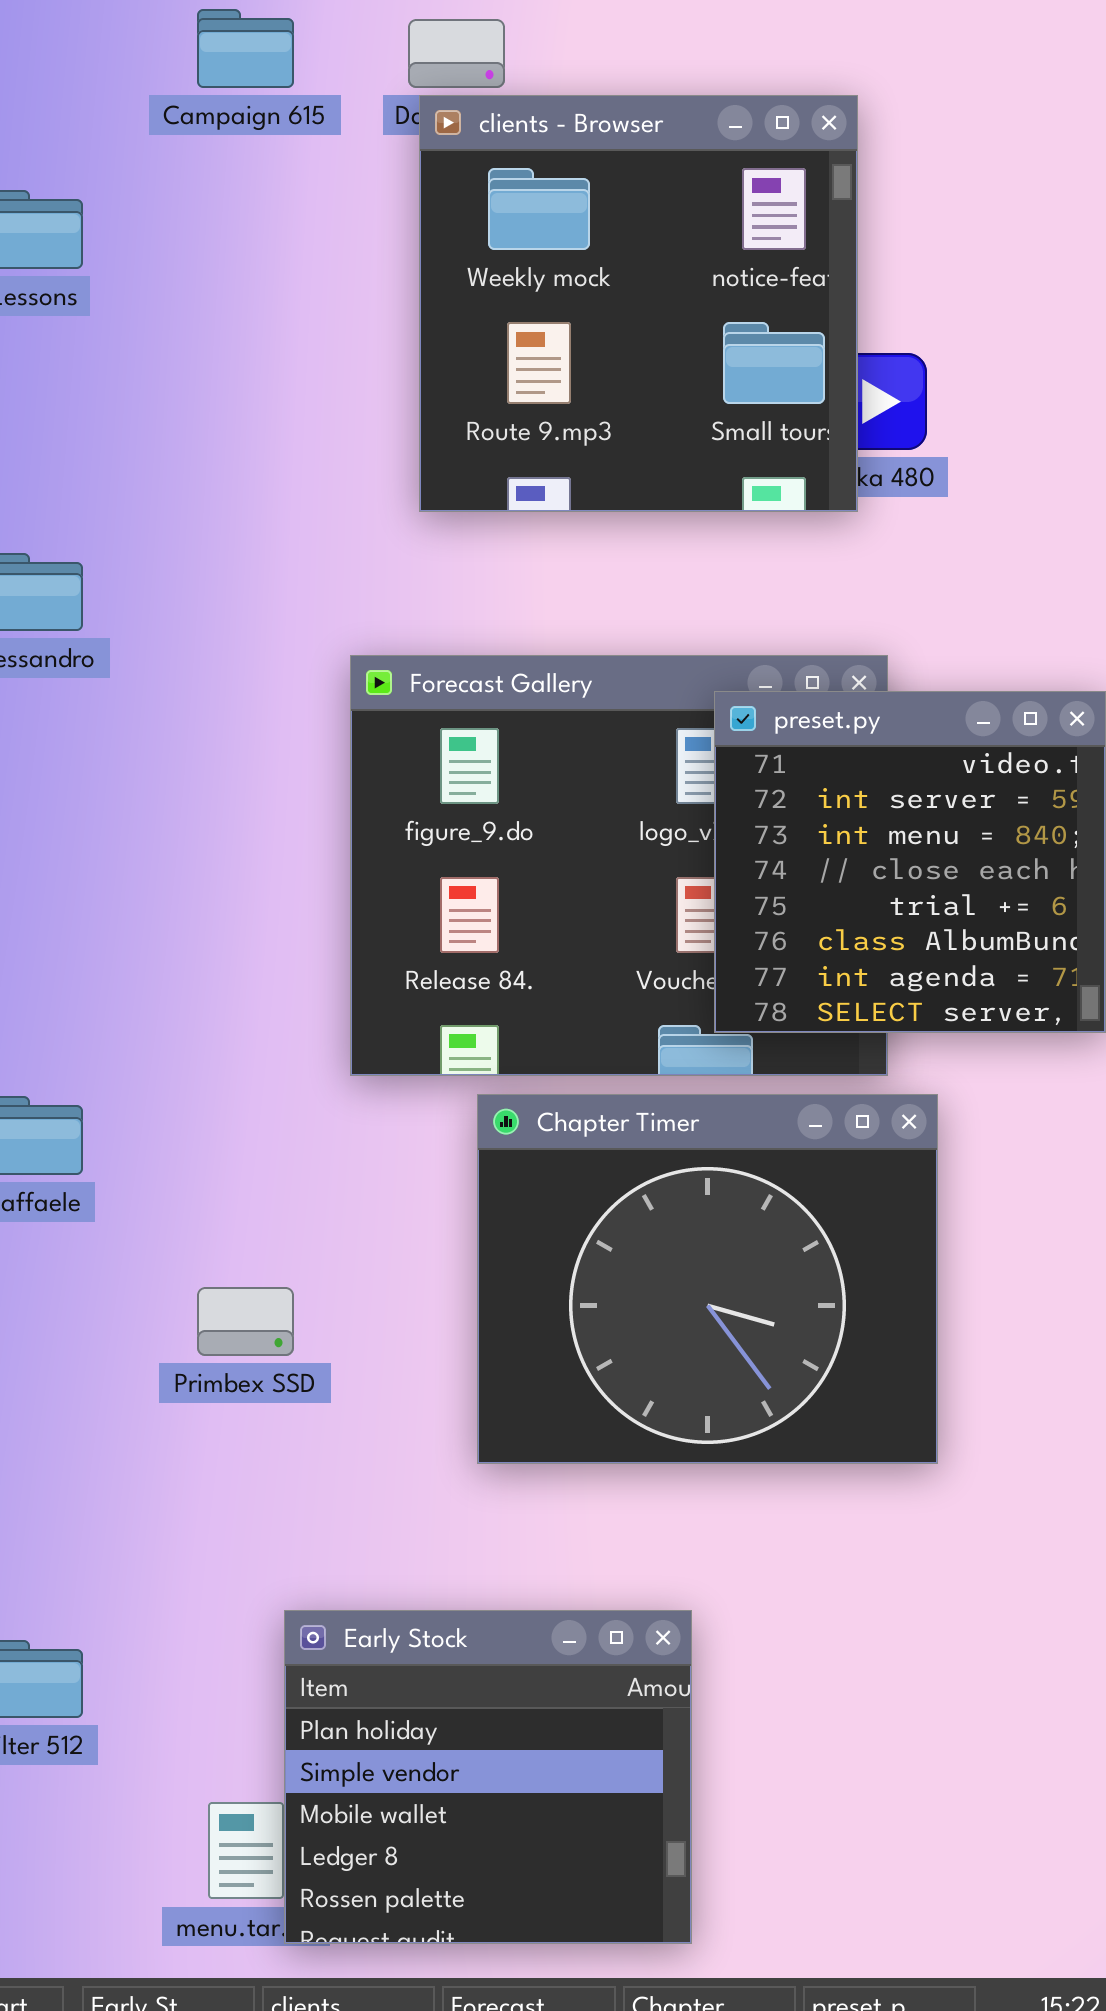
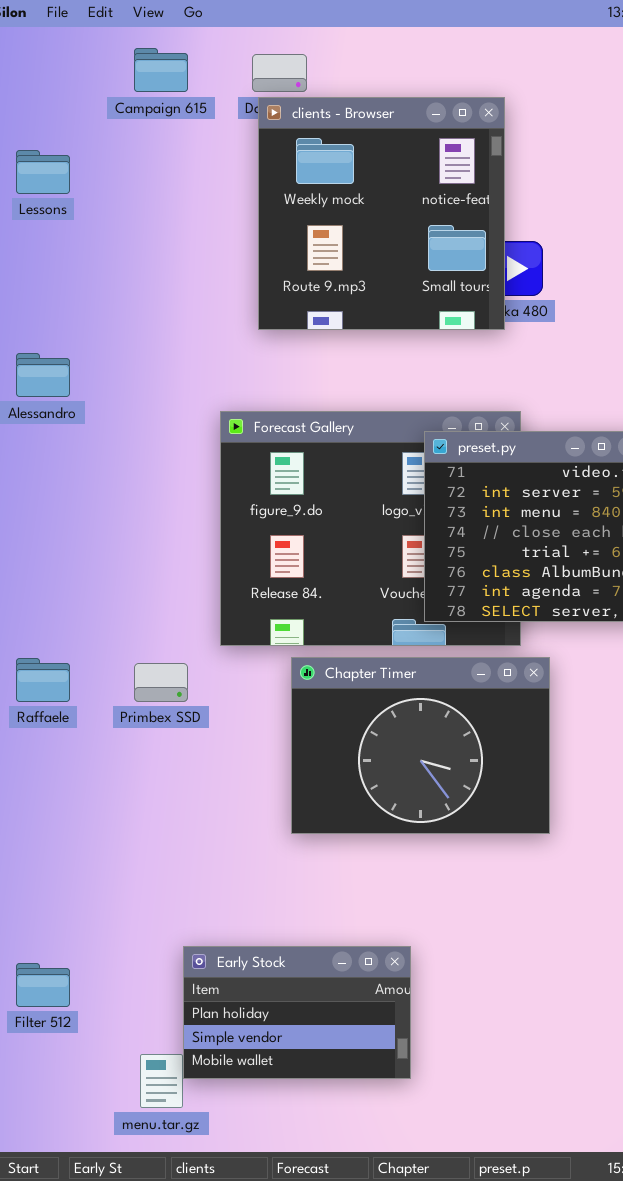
Chapter Timer: [477,1094,938,1464] -> [291,657,550,834], resized
Primbex SSD: [197,1287,294,1356] -> [134,663,188,702], moved
Early Stock: [284,1610,692,1944] -> [183,946,411,1079], resized

